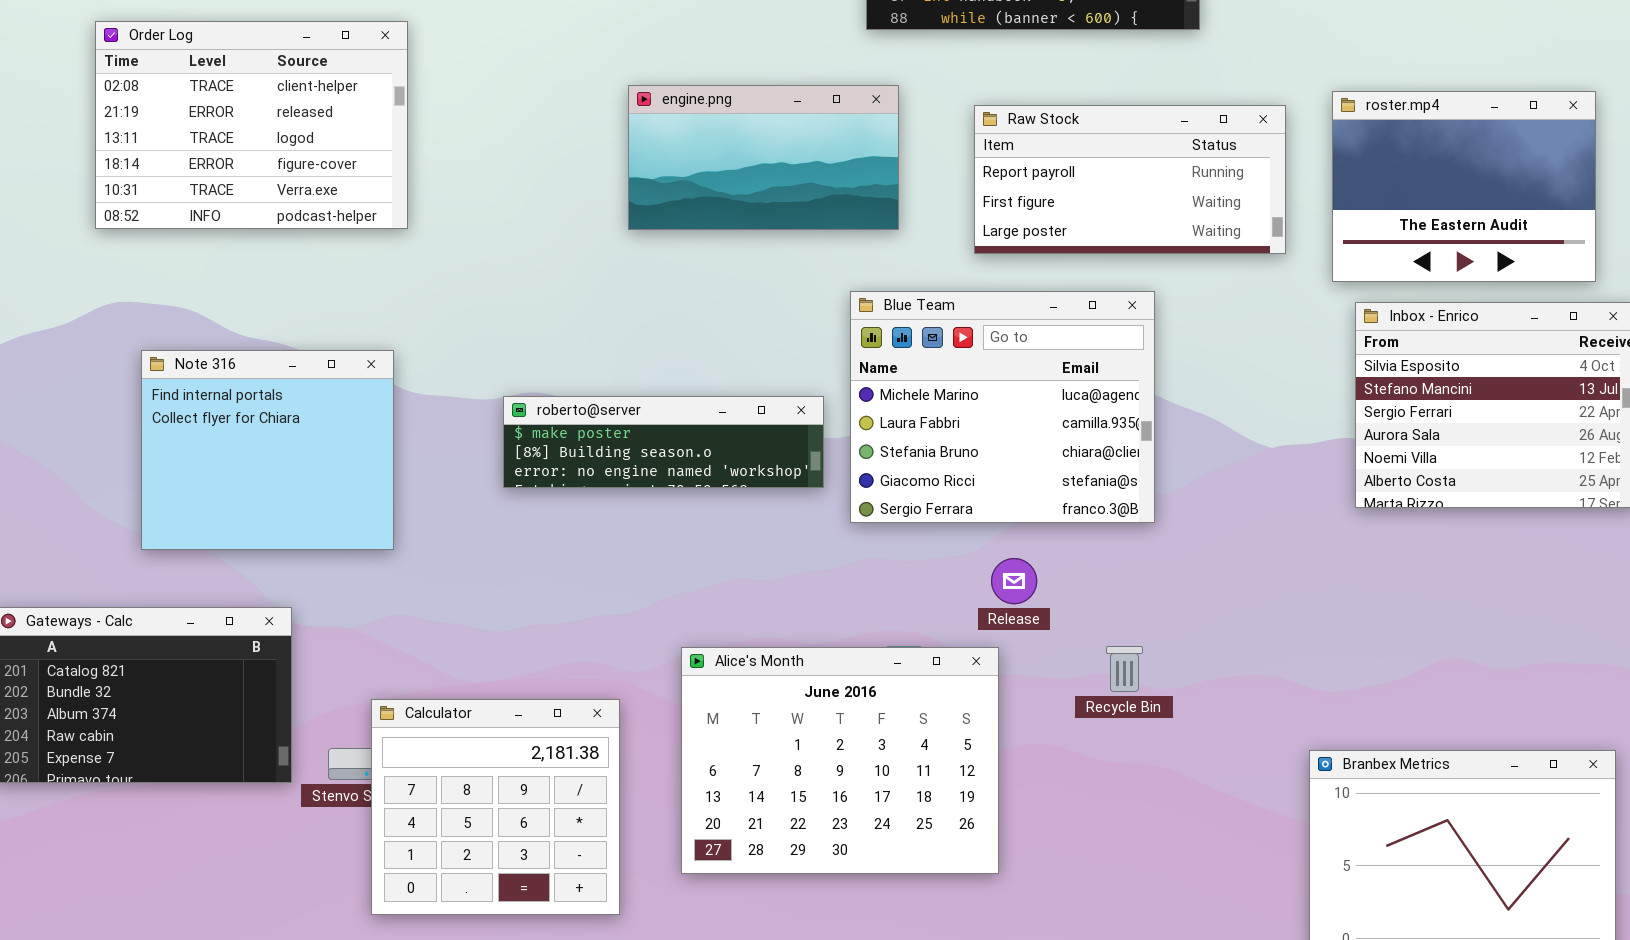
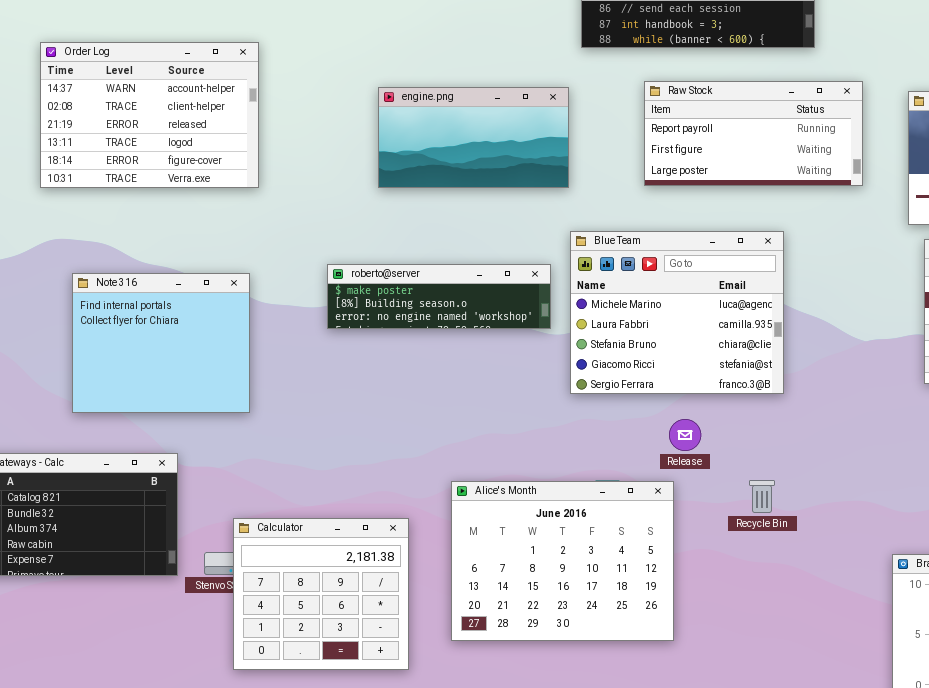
Order Log: [95,21,408,229] -> [40,42,259,188], scrolled up 1 row
engine.png: [628,85,899,230] -> [378,87,569,188], moved
Raw Stock: [974,105,1286,254] -> [644,81,863,186], moved
roberto@server: [503,396,824,488] -> [327,264,551,329], moved

